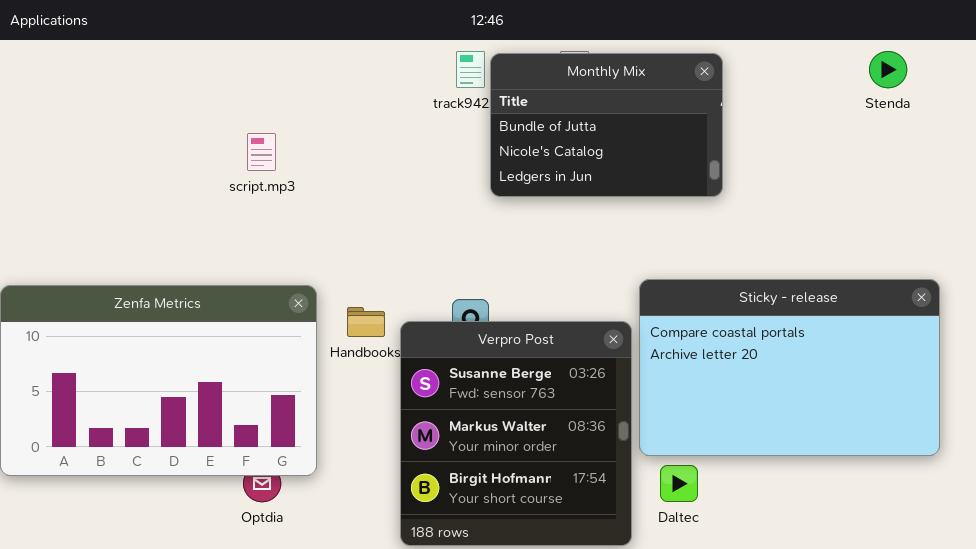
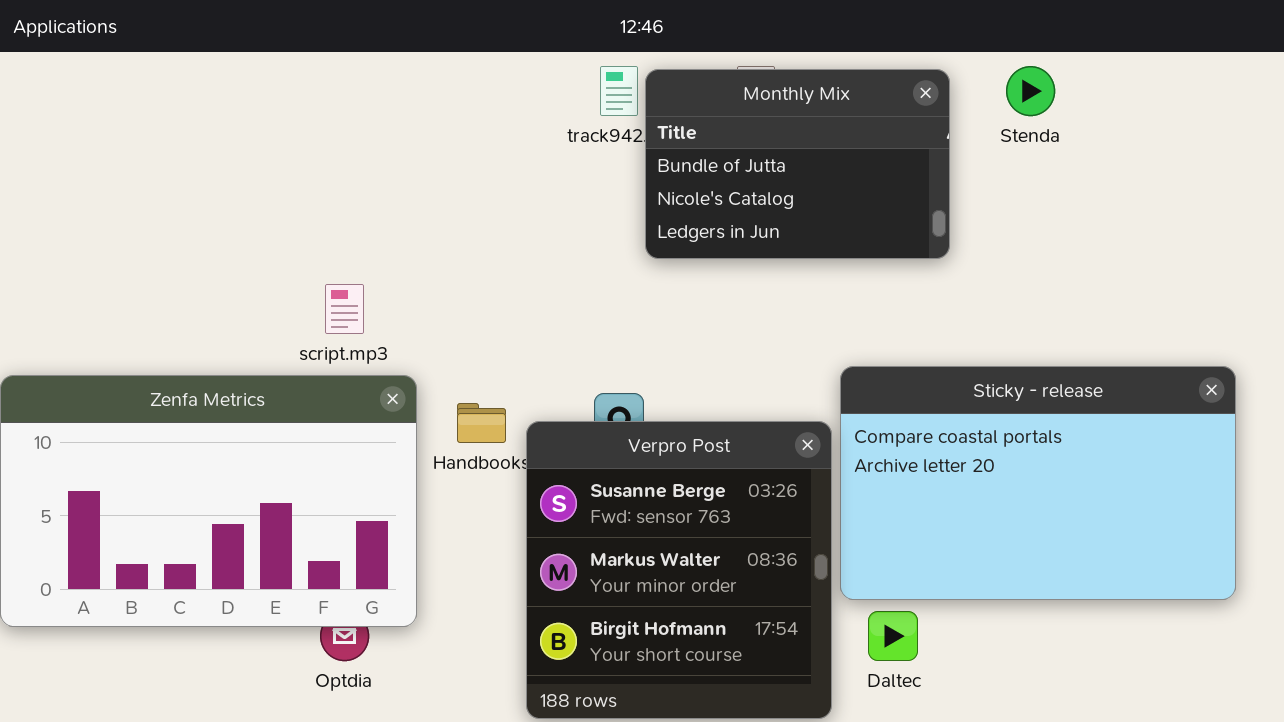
Stenda: [869,51,907,88] -> [1006,66,1055,116], moved
script.mp3: [247,133,276,171] -> [325,284,364,334], moved

